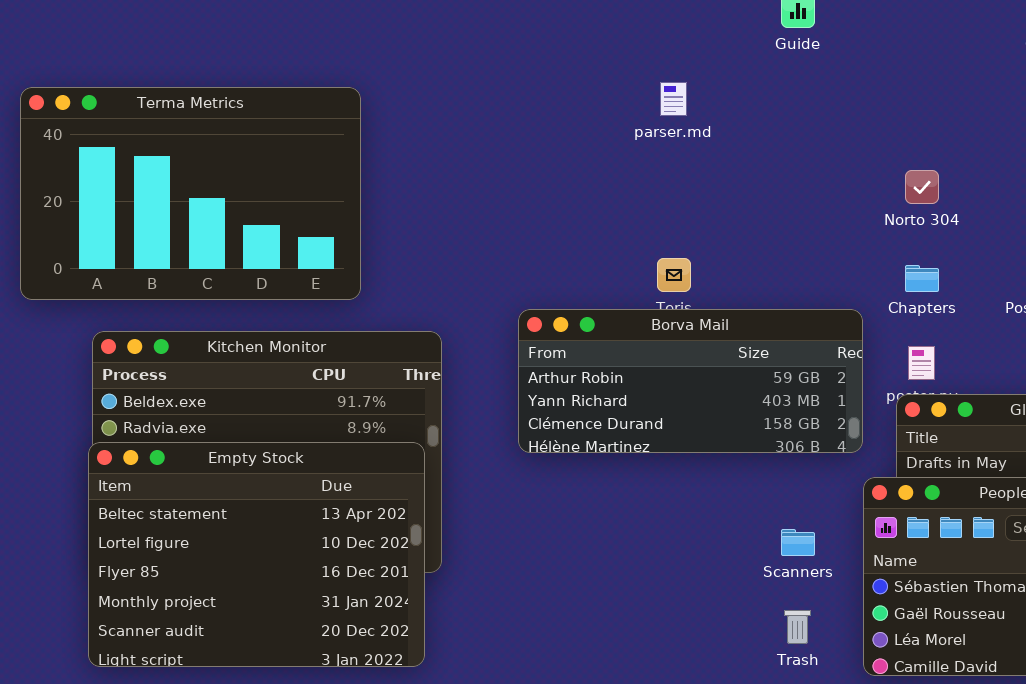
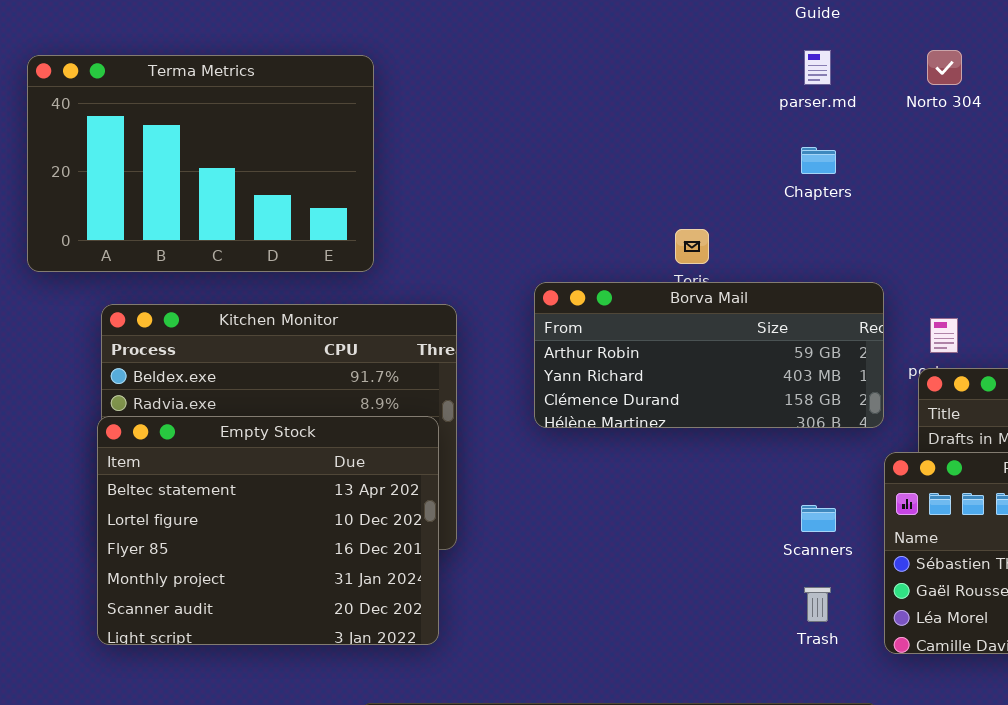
parser.md: [660,82,687,116] -> [804,50,831,85], moved
Norto 304: [905,170,939,204] -> [927,50,962,85], moved
Chapters: [905,265,939,292] -> [801,147,836,174], moved

